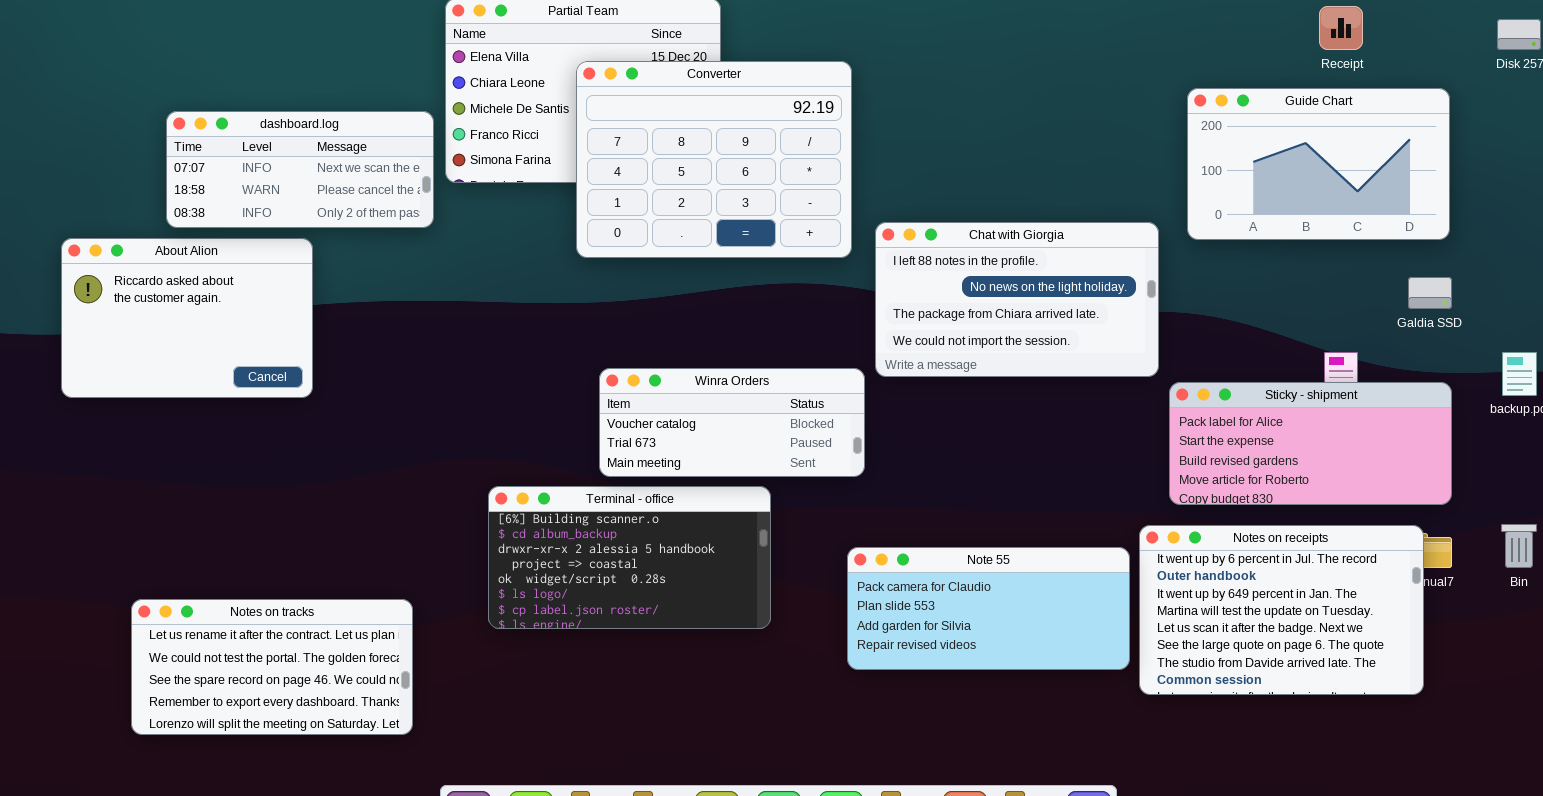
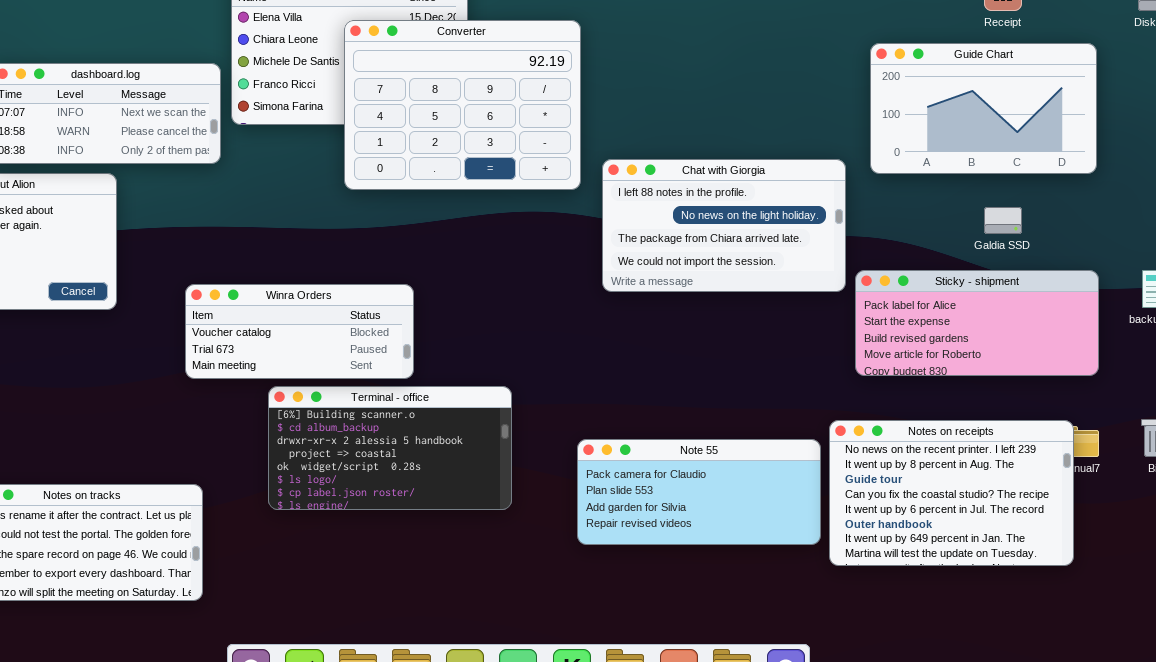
Galdia SSD: [1408,277,1452,309] -> [984,207,1022,234], moved
Winra Orders: [599,368,865,477] -> [185,284,414,379], moved
Sticky - shipment: [1169,382,1452,505] -> [855,270,1099,376], moved
Notes on receipts: [1139,525,1424,695] -> [829,420,1074,566], scrolled up 4 rows

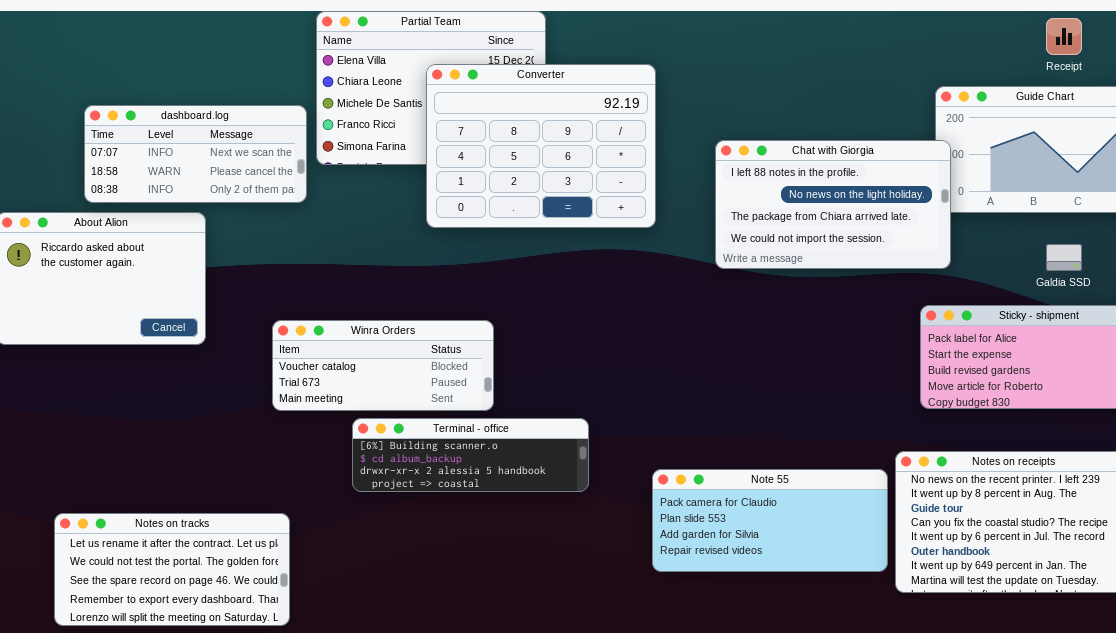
Chat with Giorgia: [602,159,846,292] -> [715,140,951,269], moved
Terminal - office: [268,386,512,510] -> [352,418,589,492], resized

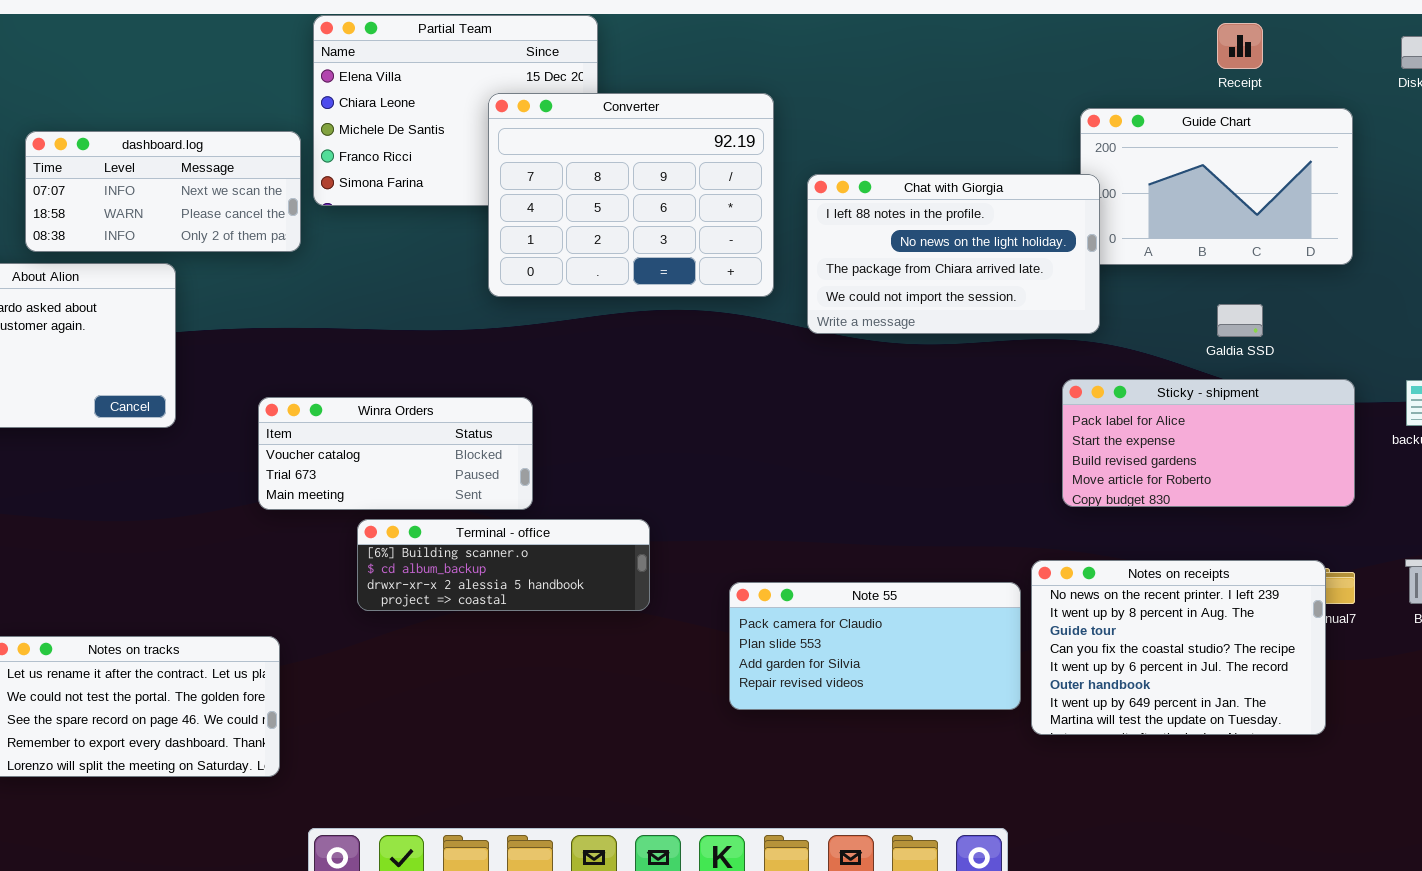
Converter: [426,64,656,228] -> [488,93,774,297], moved

